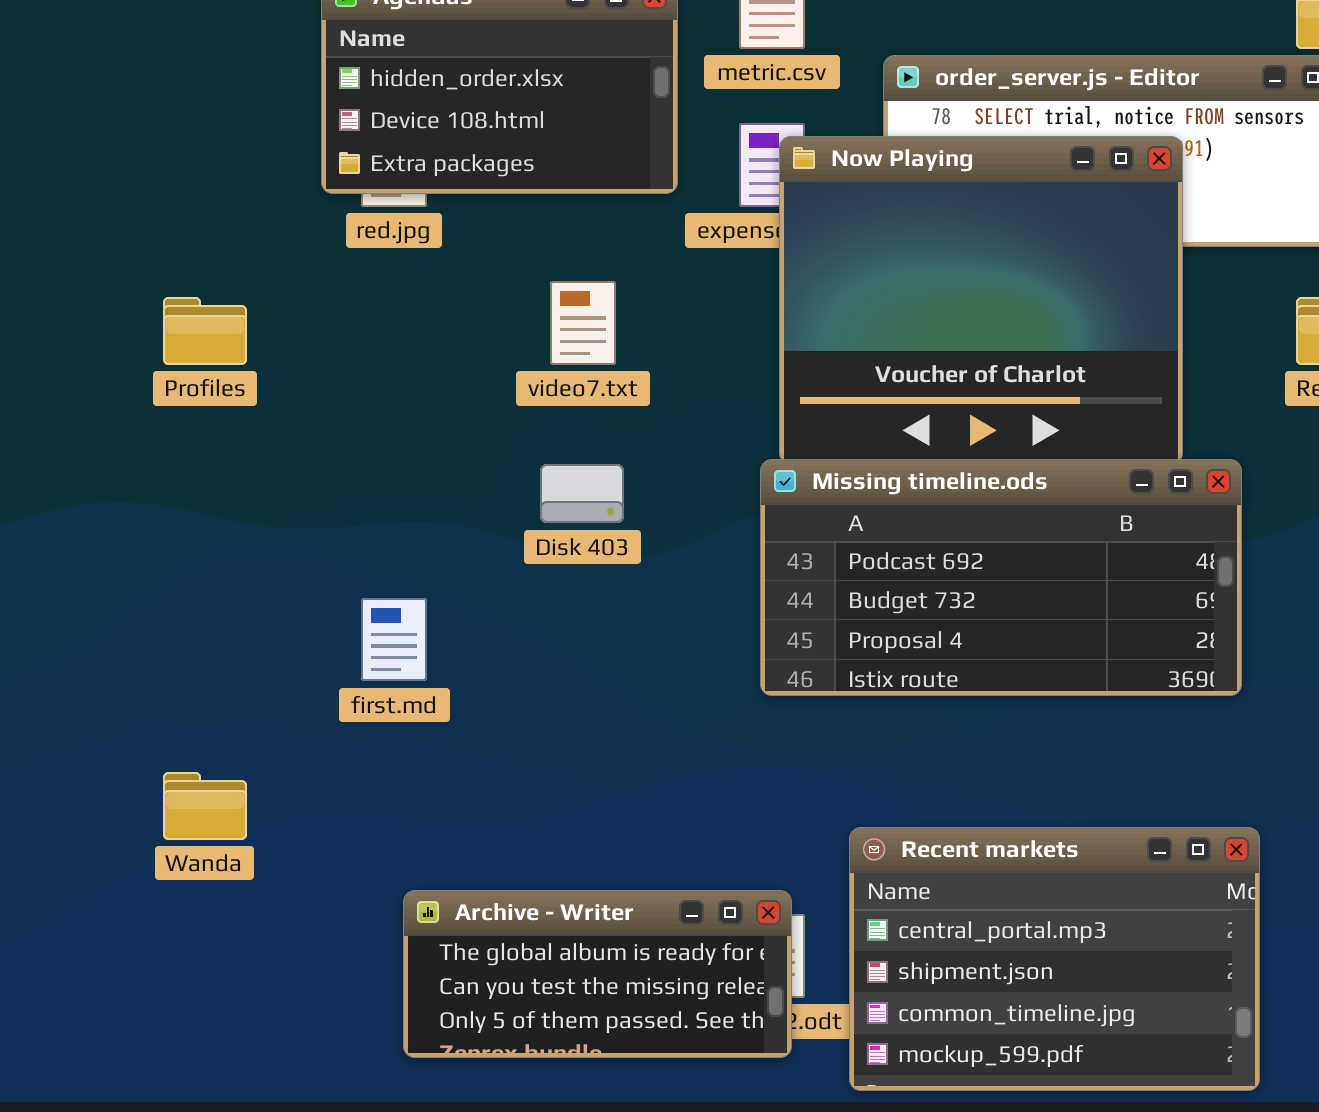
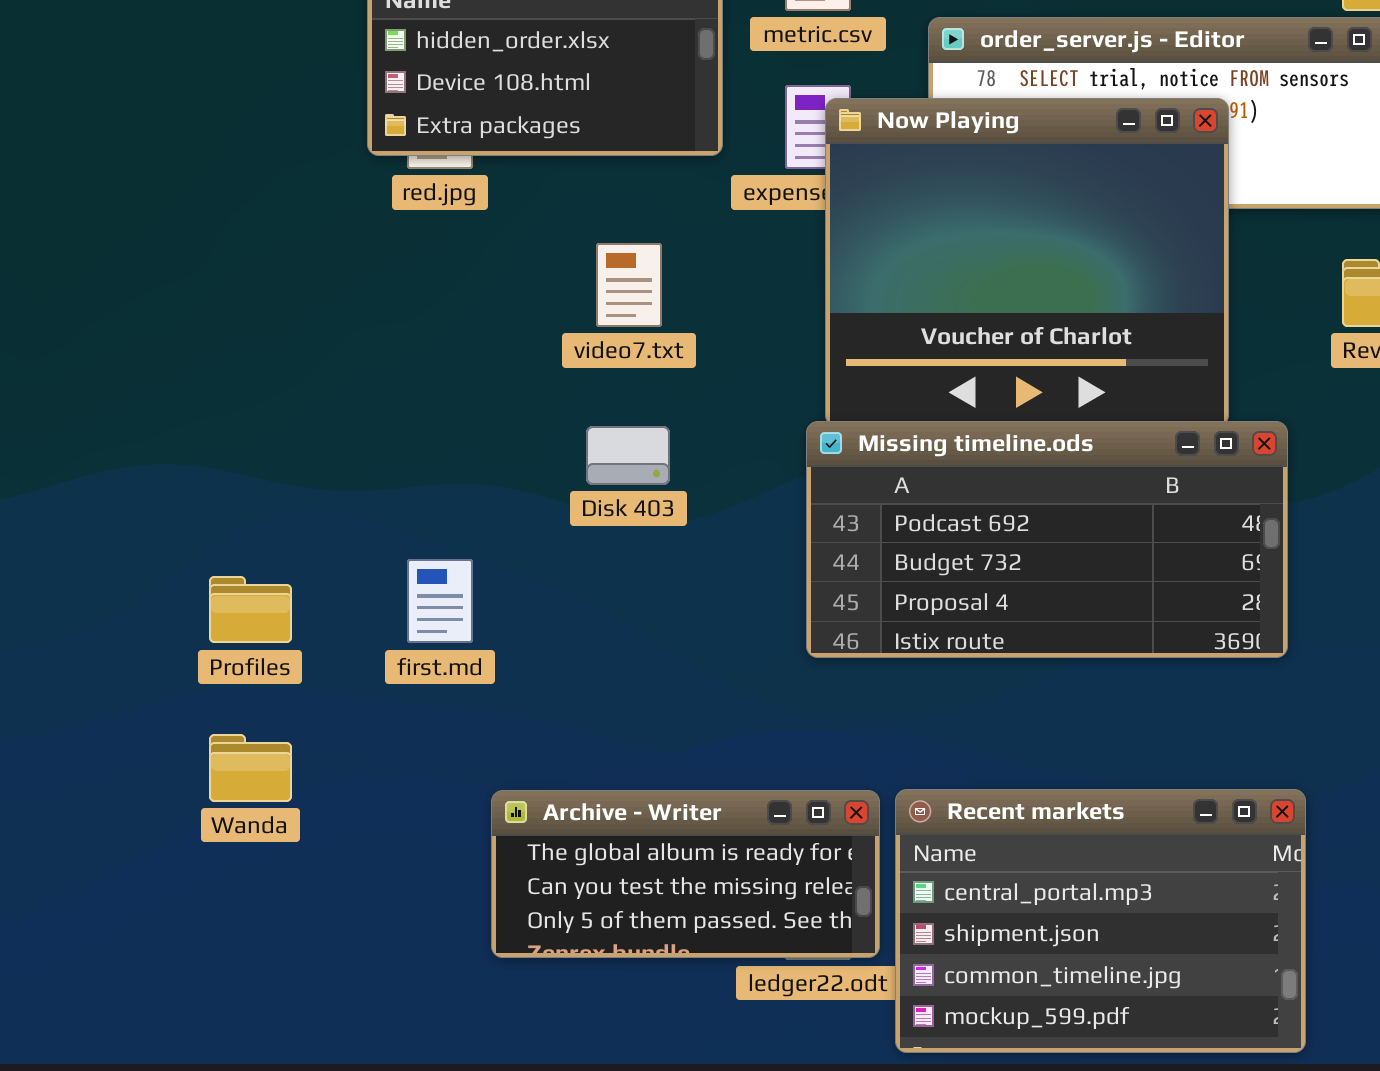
Profiles: [163,297,247,365] -> [209,576,292,643], moved
Archive - Writer: [403,890,792,1058] -> [491,790,880,958], moved

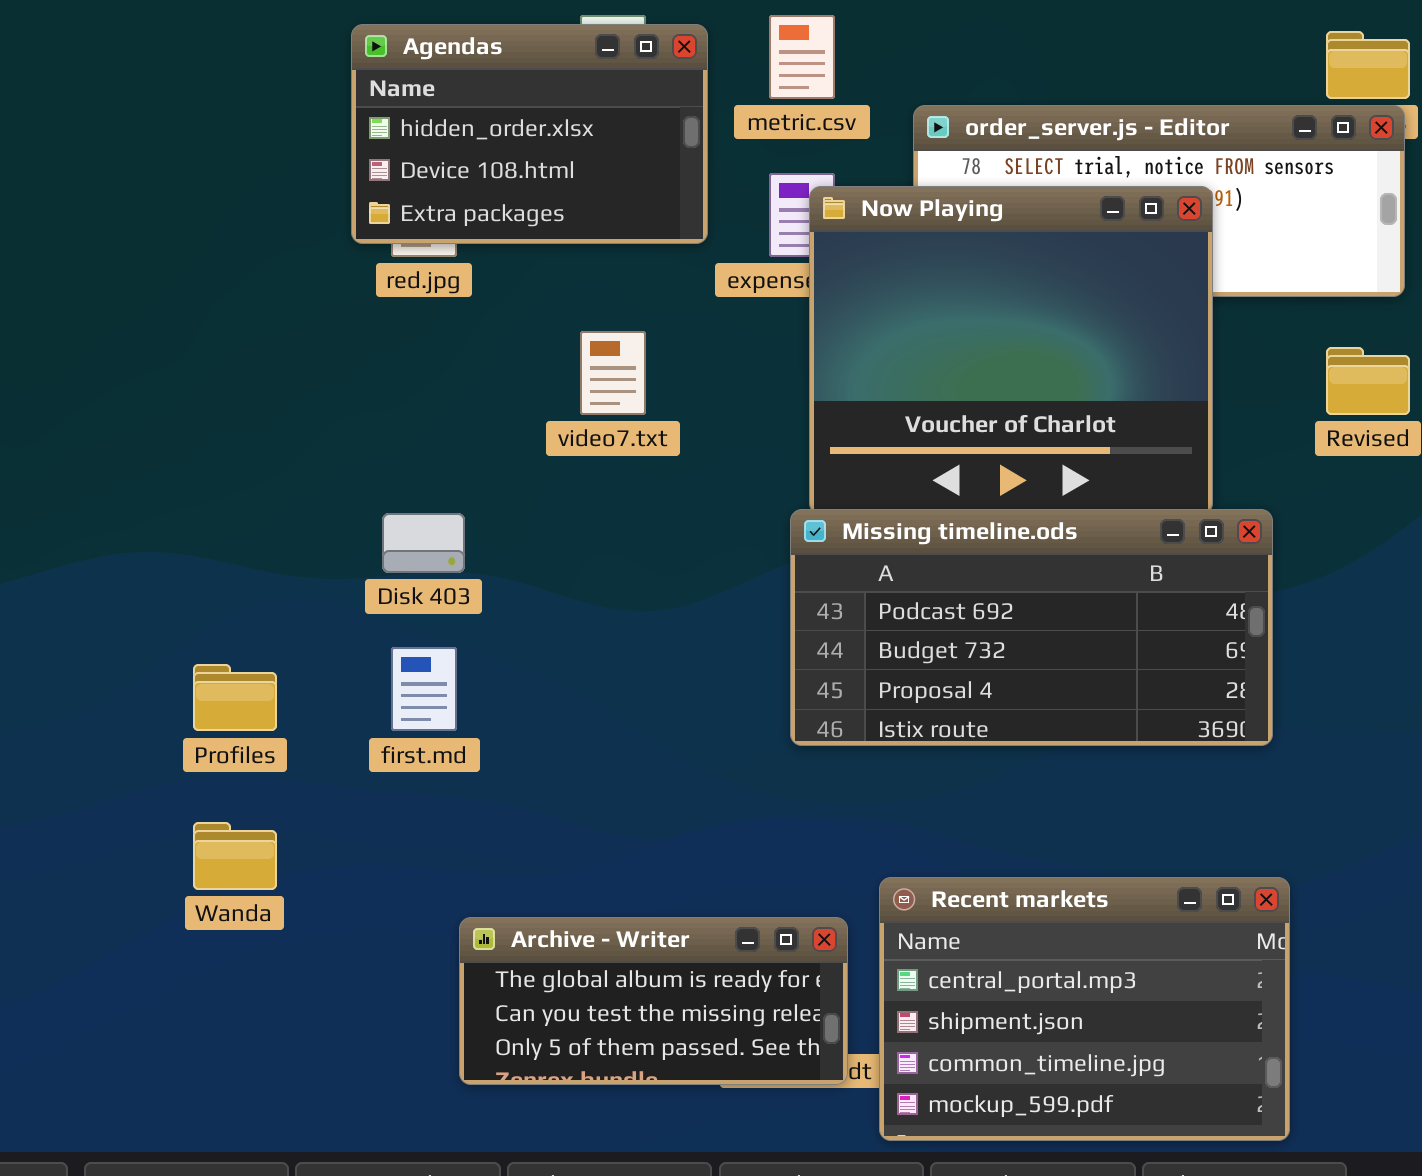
Disk 403: [586,426,670,485] -> [382,513,465,573], moved
Archive - Writer: [491,790,880,958] -> [459,917,848,1085], moved

